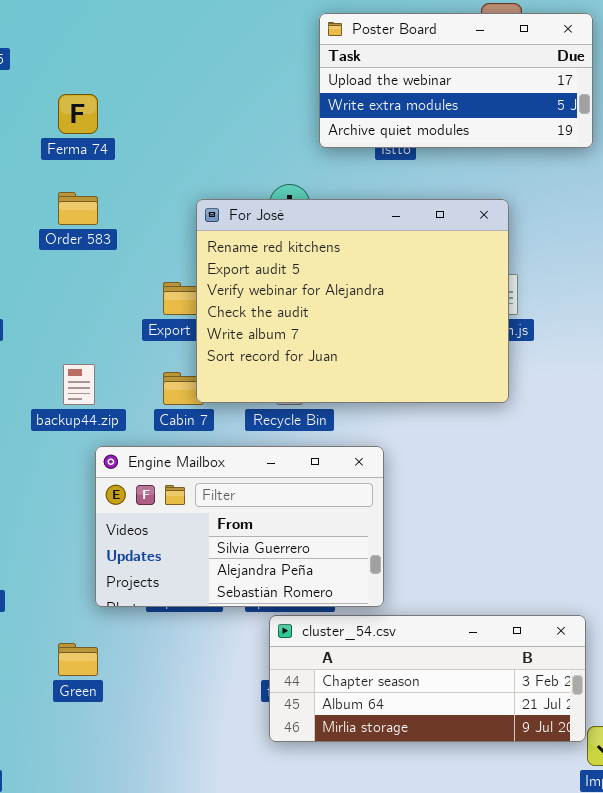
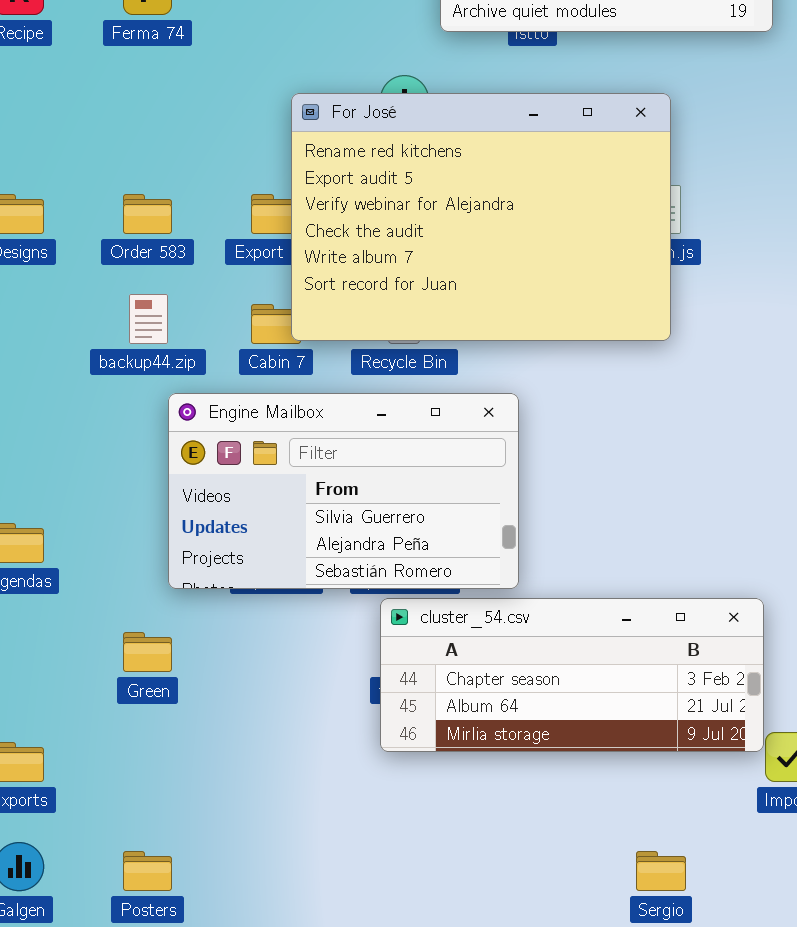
Order 583: [58,192,98,225] -> [123,194,172,234], moved

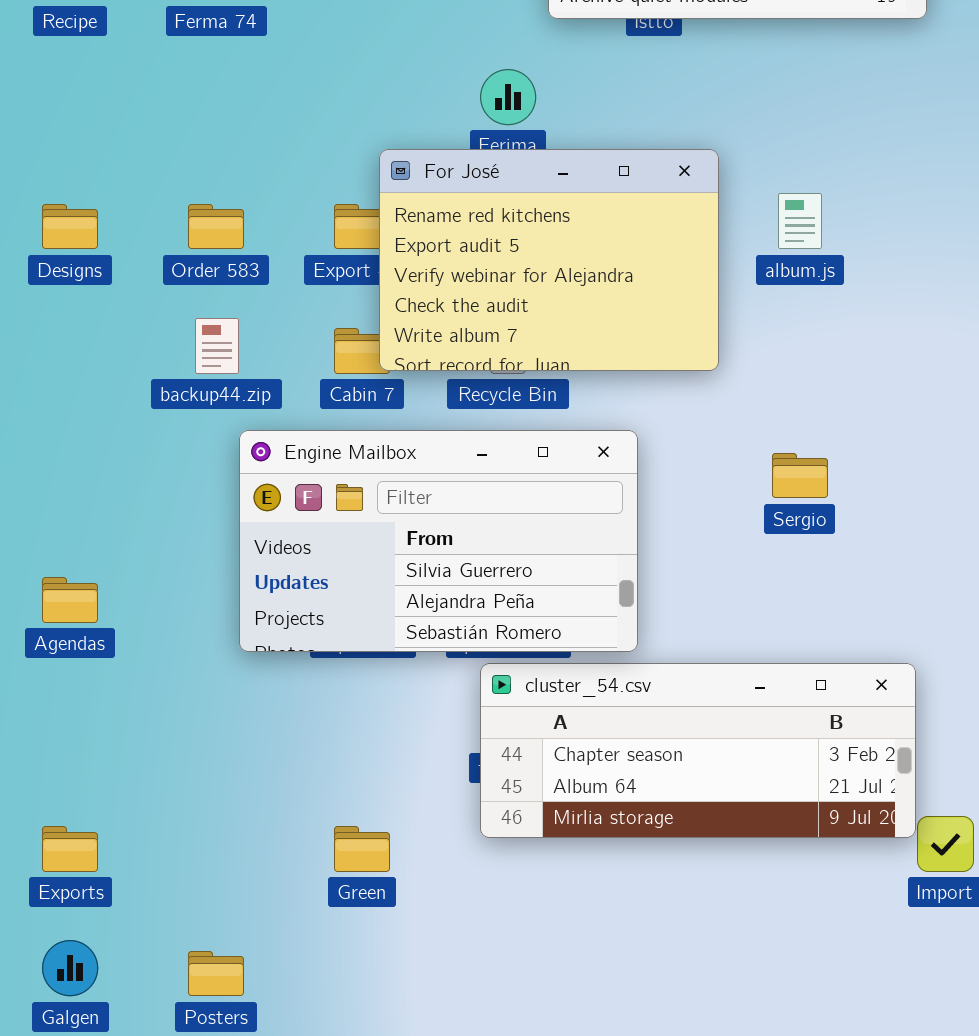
For José: [291,93,671,341] -> [379,149,719,371], resized
Green: [123,632,172,672] -> [334,826,390,872], moved
Sergio: [636,851,686,891] -> [772,453,828,498], moved

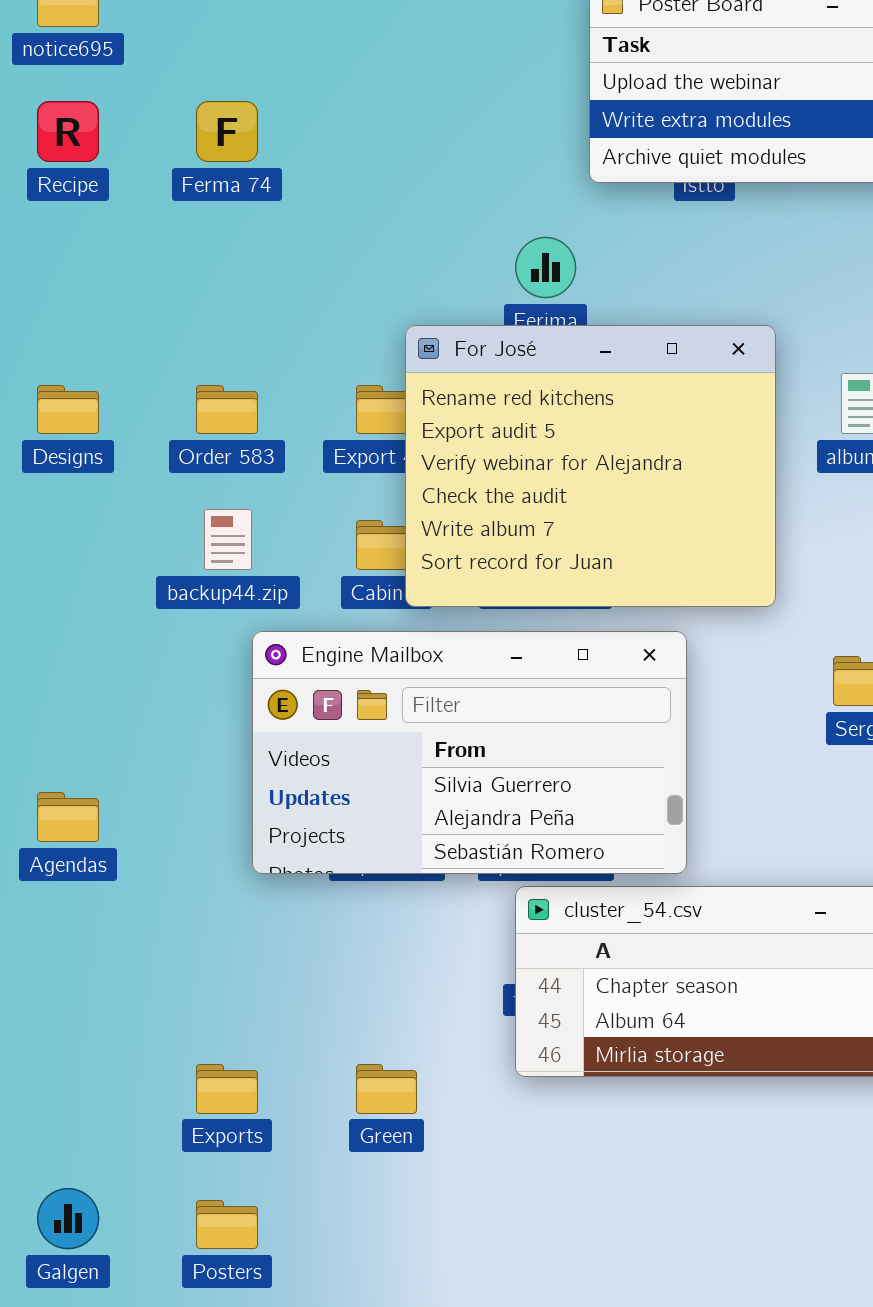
For José: [379,149,719,371] -> [405,325,776,607], resized
Exports: [42,826,98,872] -> [196,1064,258,1114], moved

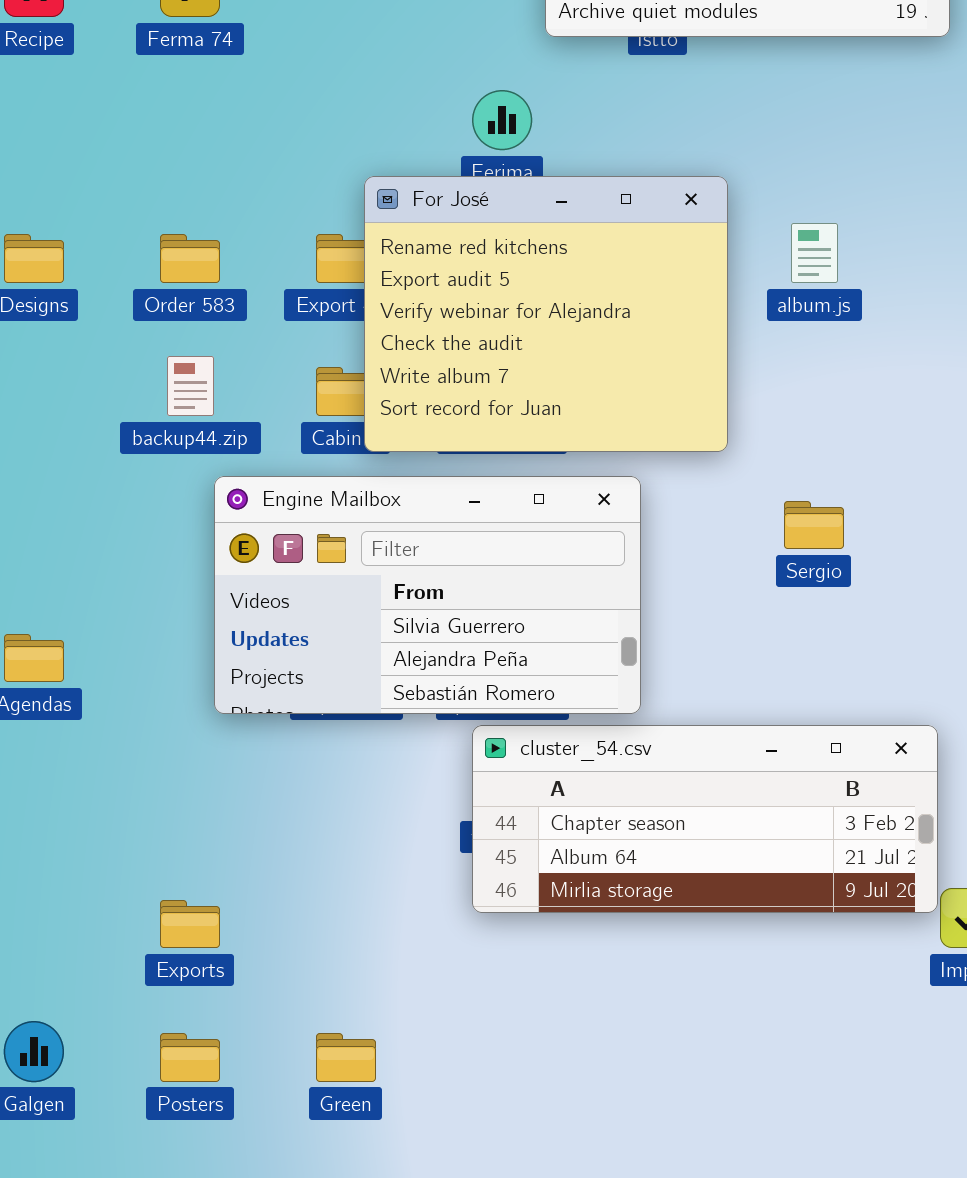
Green: [356,1064,417,1114] -> [316,1033,376,1082], moved

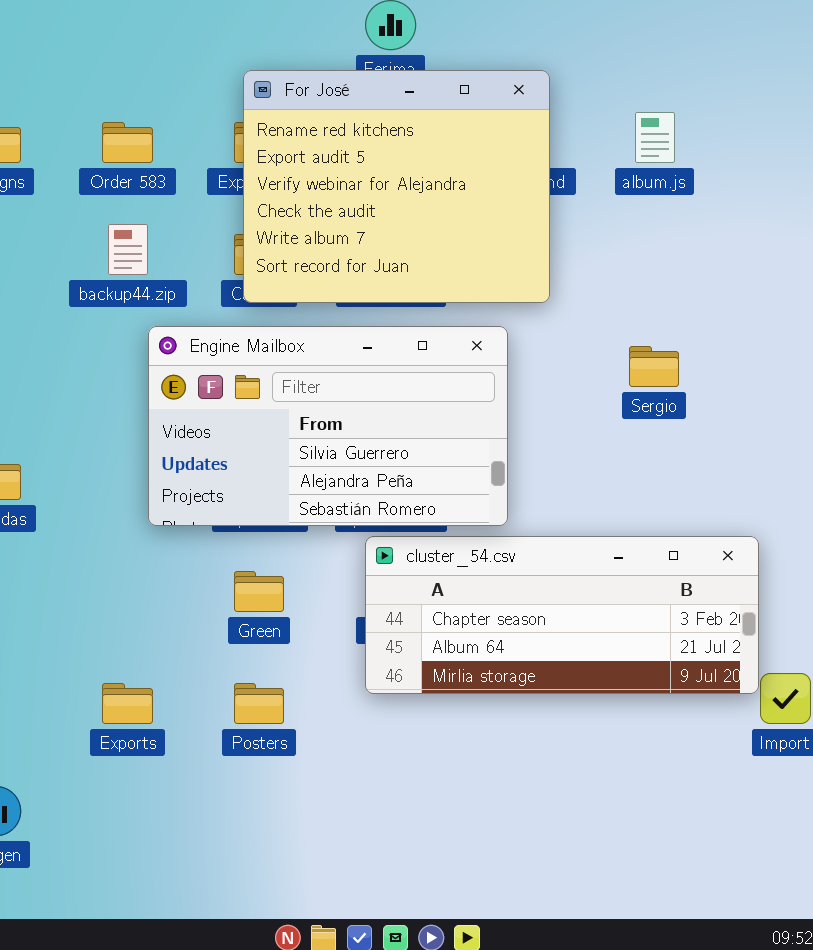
For José: [364,176,728,452] -> [243,70,550,303], moved
Posters: [160,1033,220,1082] -> [234,683,284,724], moved
Green: [316,1033,376,1082] -> [234,571,284,612], moved

